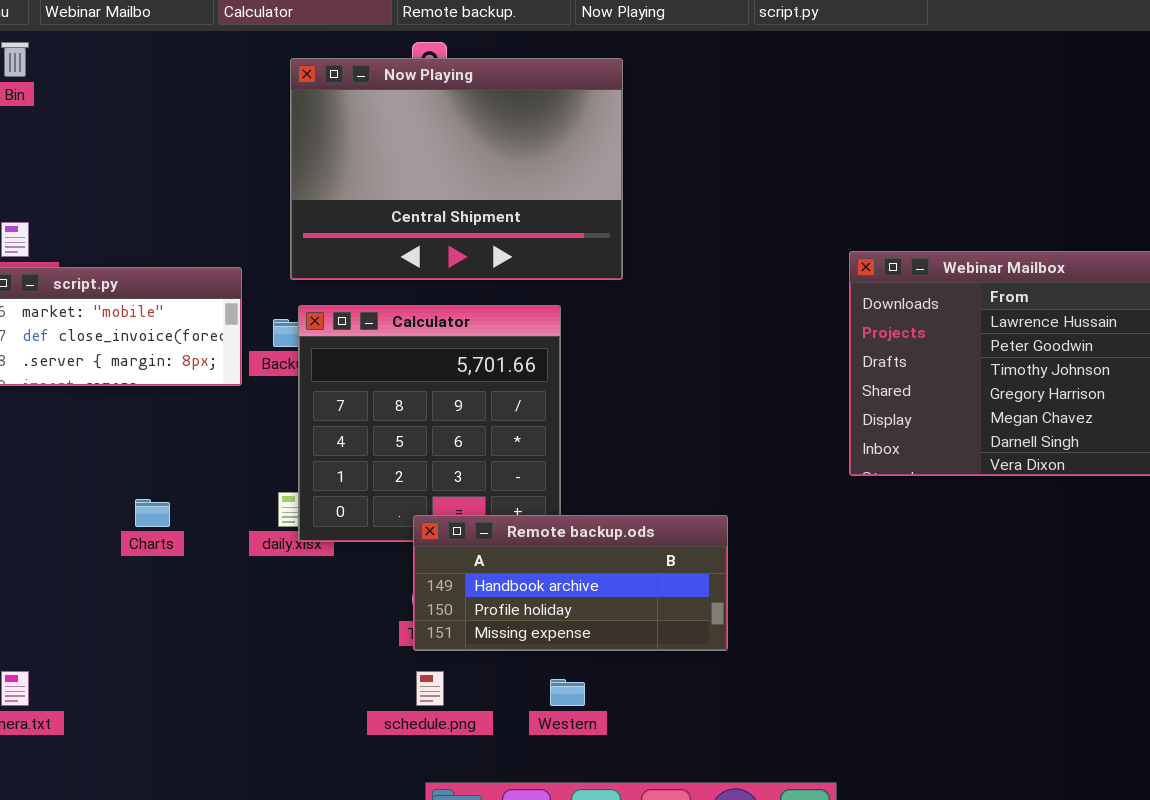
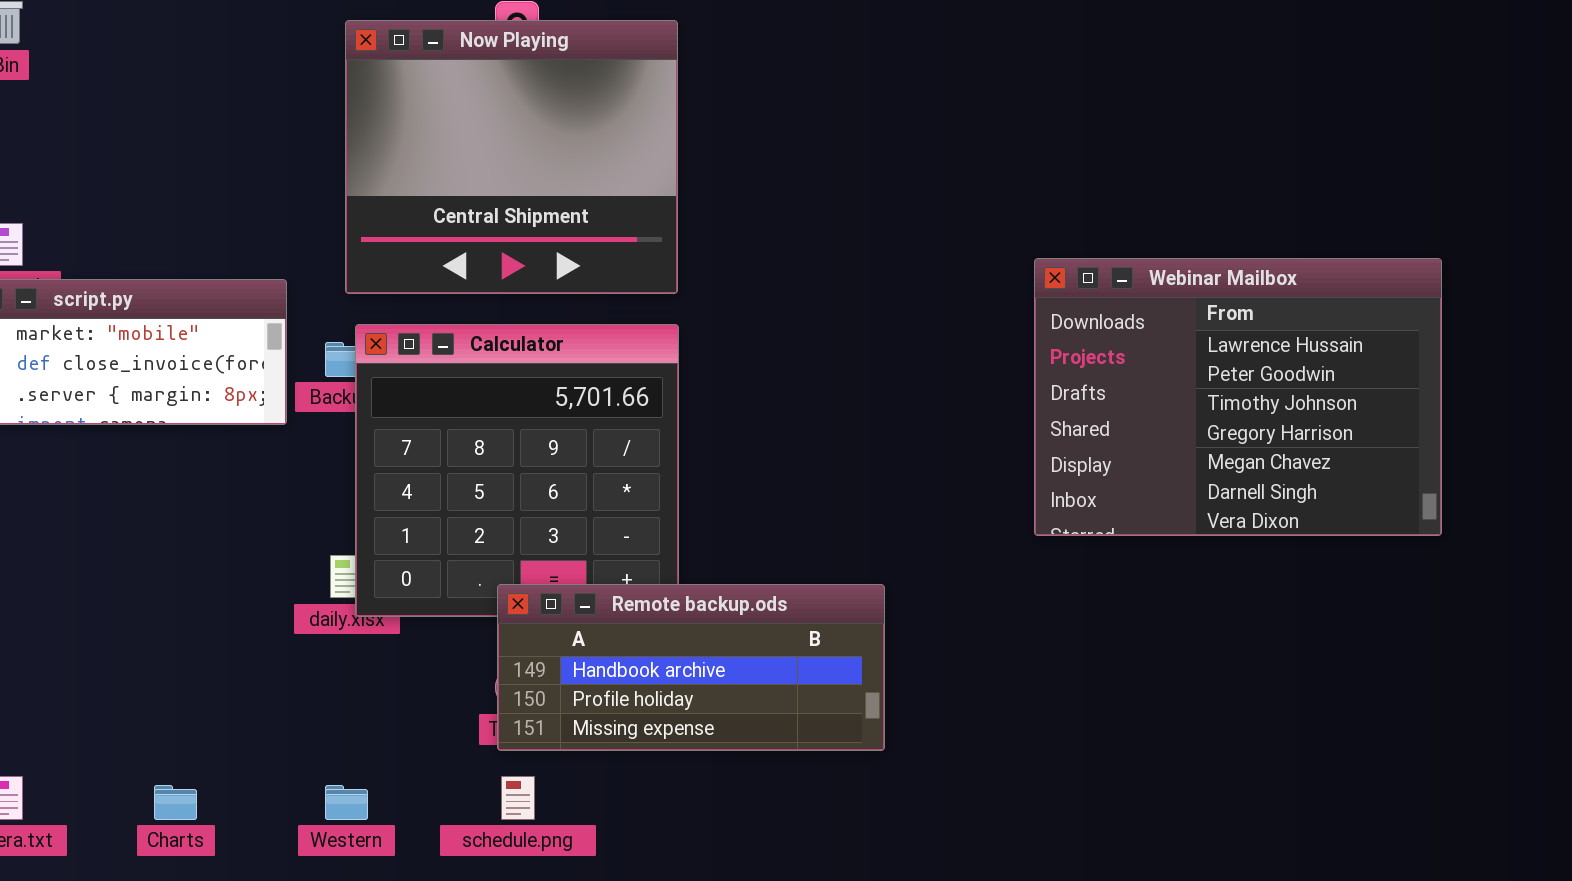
Now Playing: [290,58,623,280] -> [345,20,678,294], resized
Charts: [135,499,170,527] -> [154,785,197,820], moved
Western: [550,679,585,706] -> [325,785,368,820], moved

